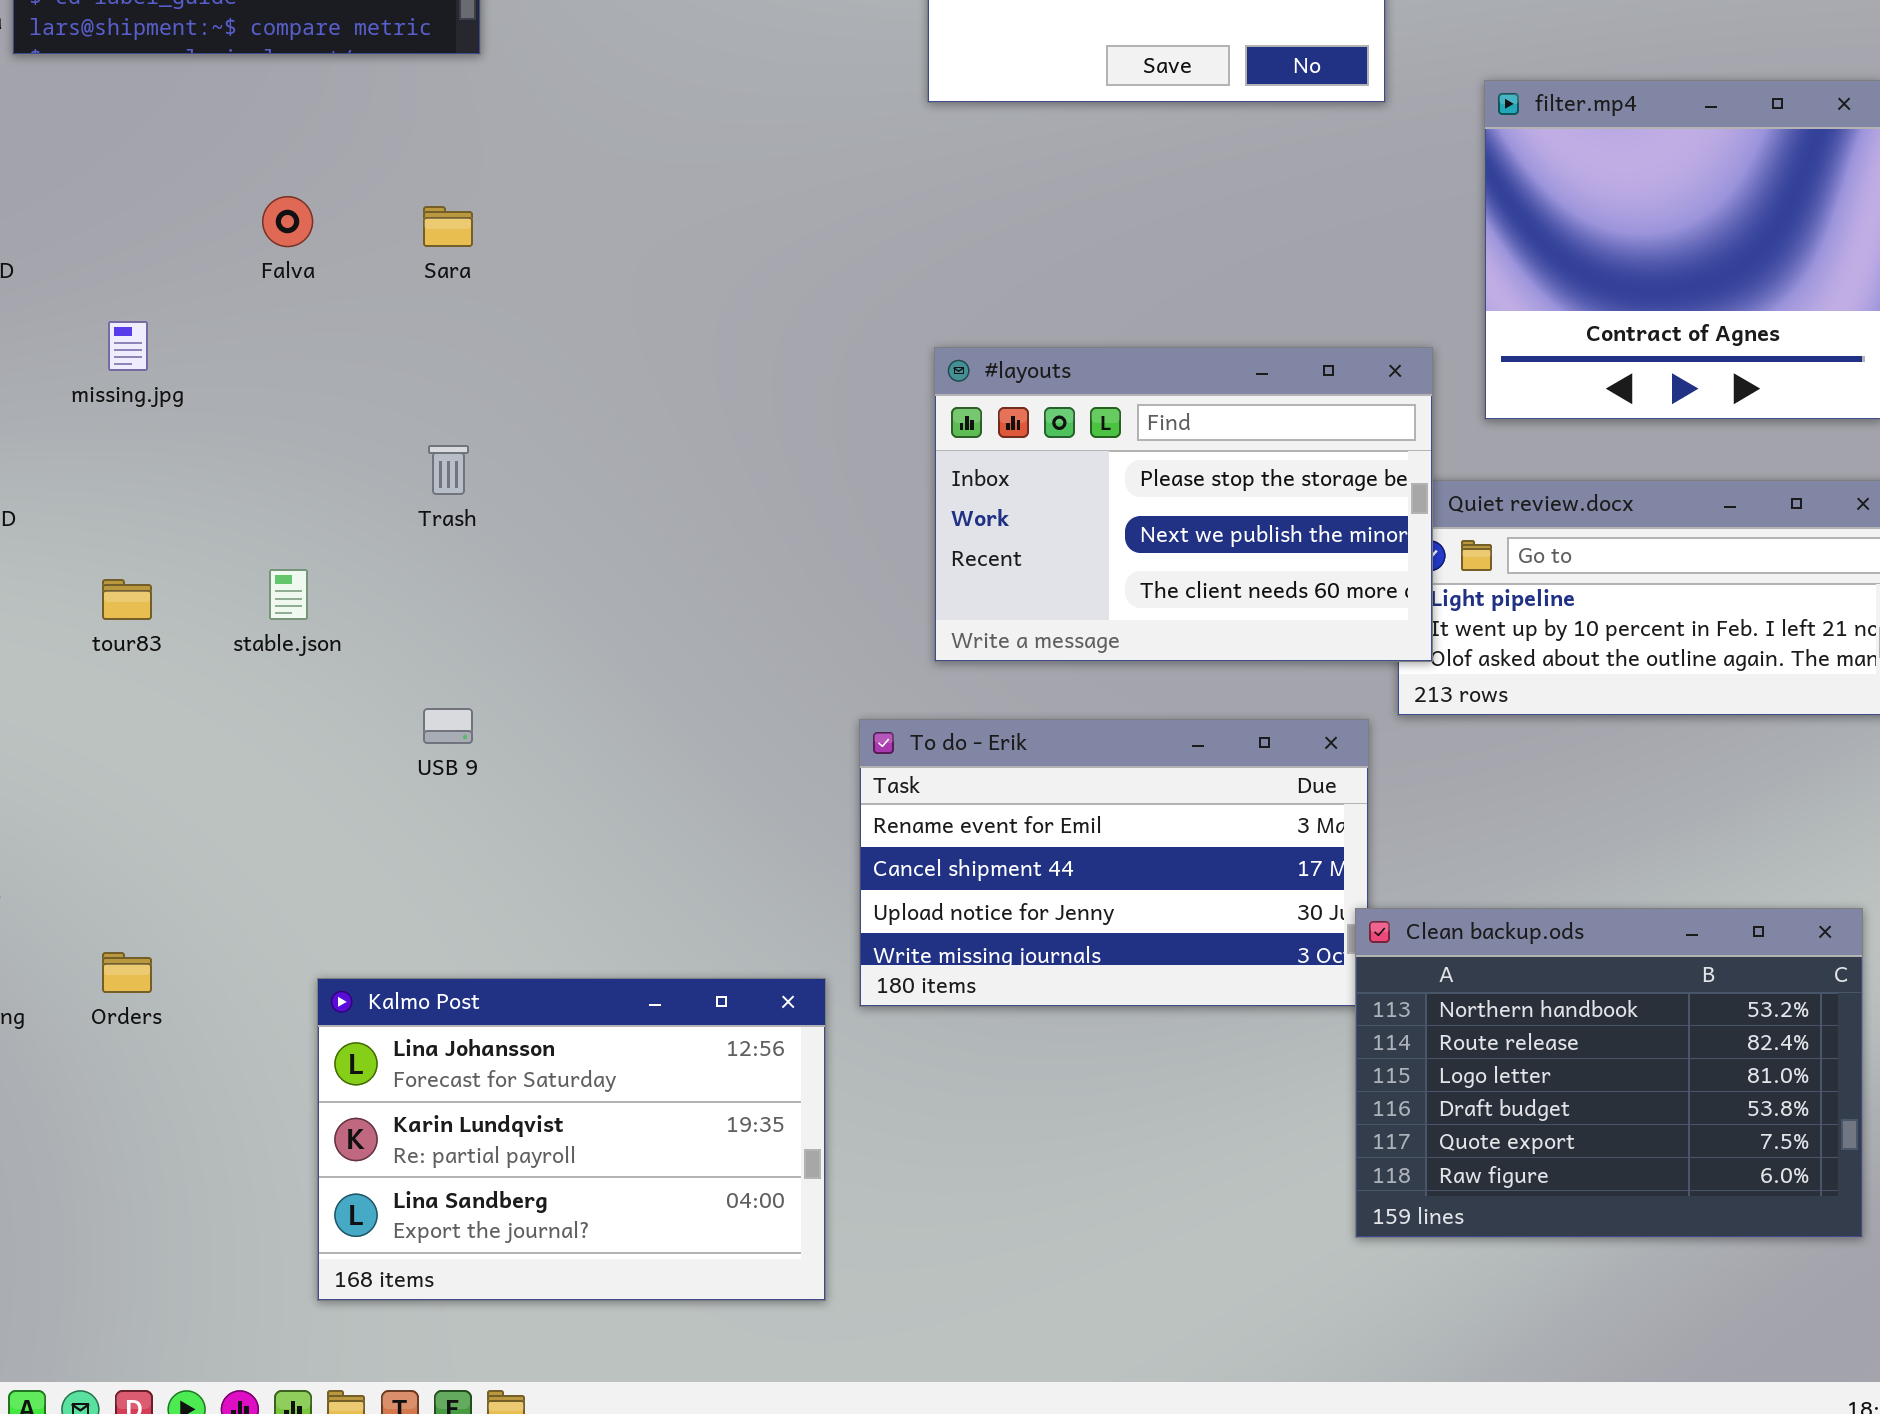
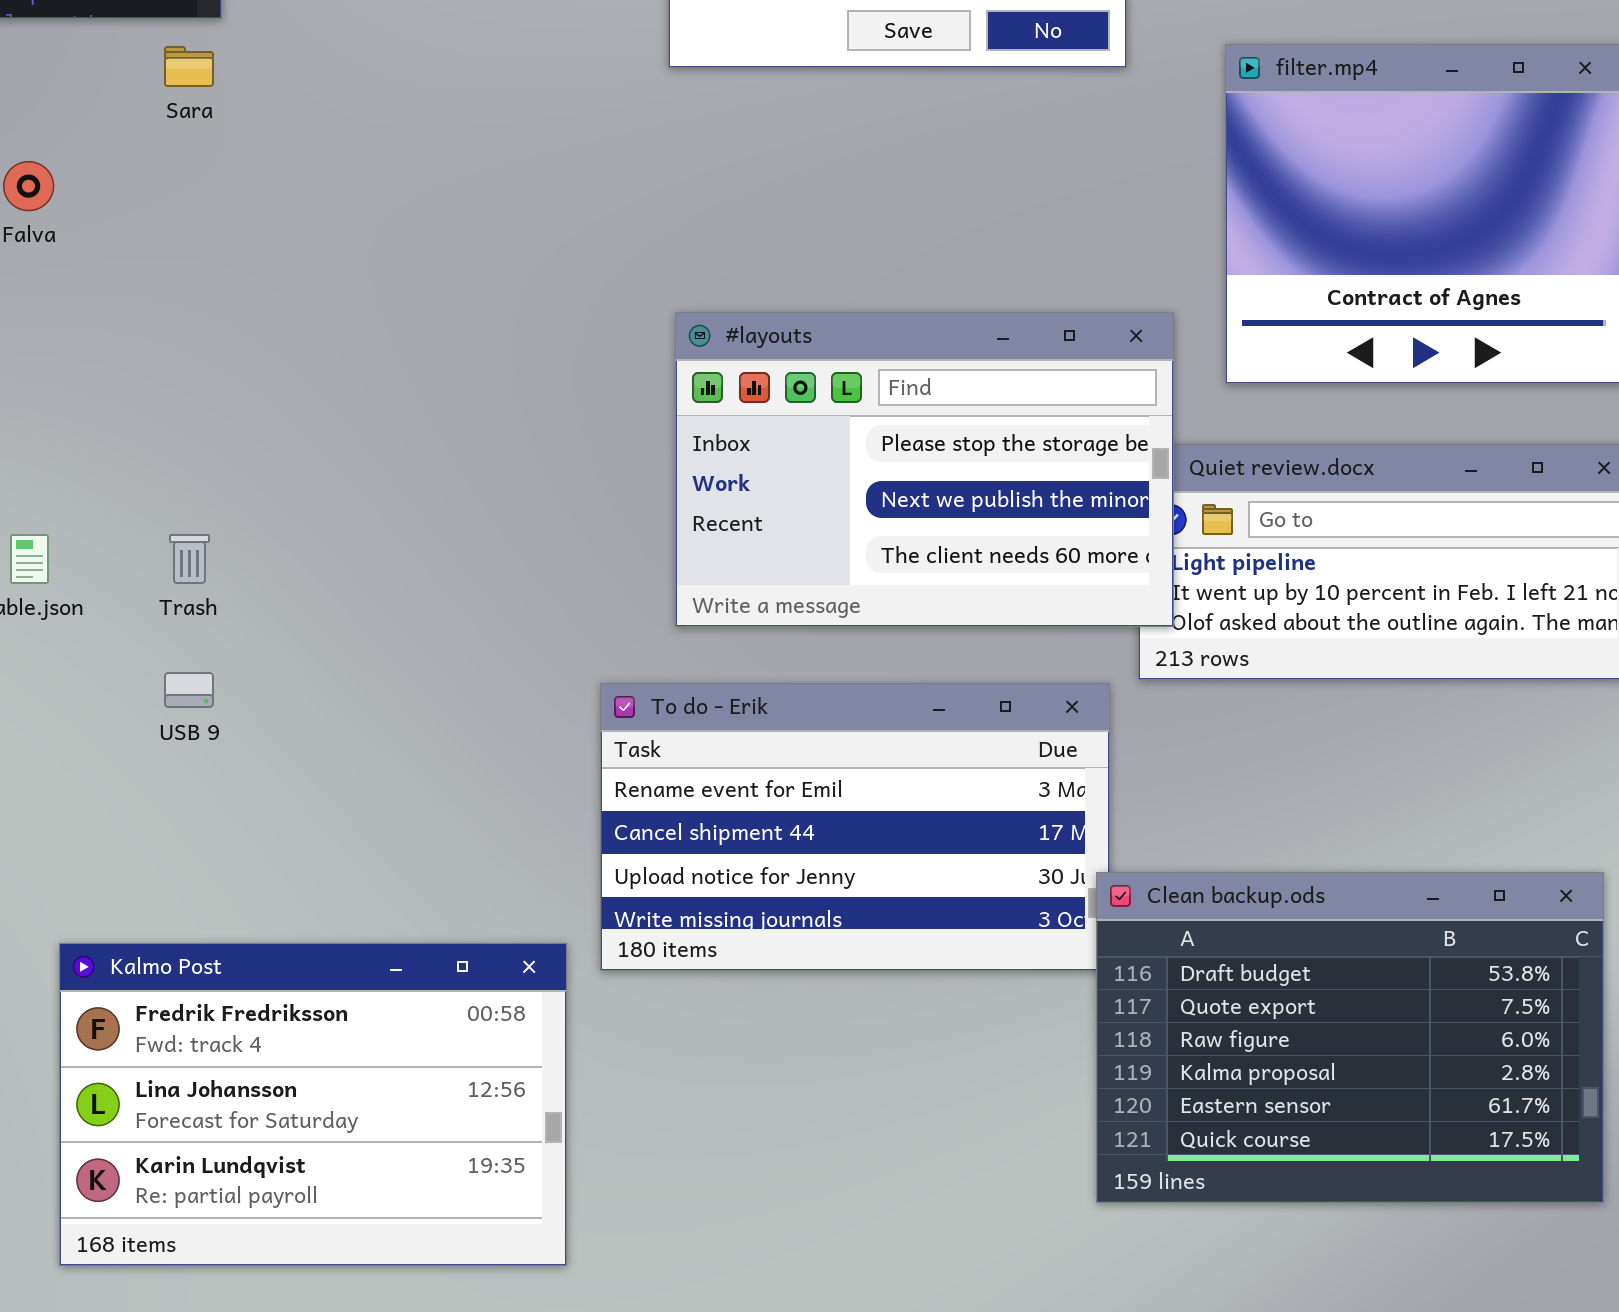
Sara: [423,206,473,247] -> [164,46,214,87], moved
Trash: [428,445,469,495] -> [169,534,210,584], moved
Clean backup.ods: [1355,908,1863,1238] -> [1096,872,1604,1203], scrolled down 3 rows
Kalmo Post: [317,978,826,1301] -> [59,943,567,1266], scrolled up 1 row

